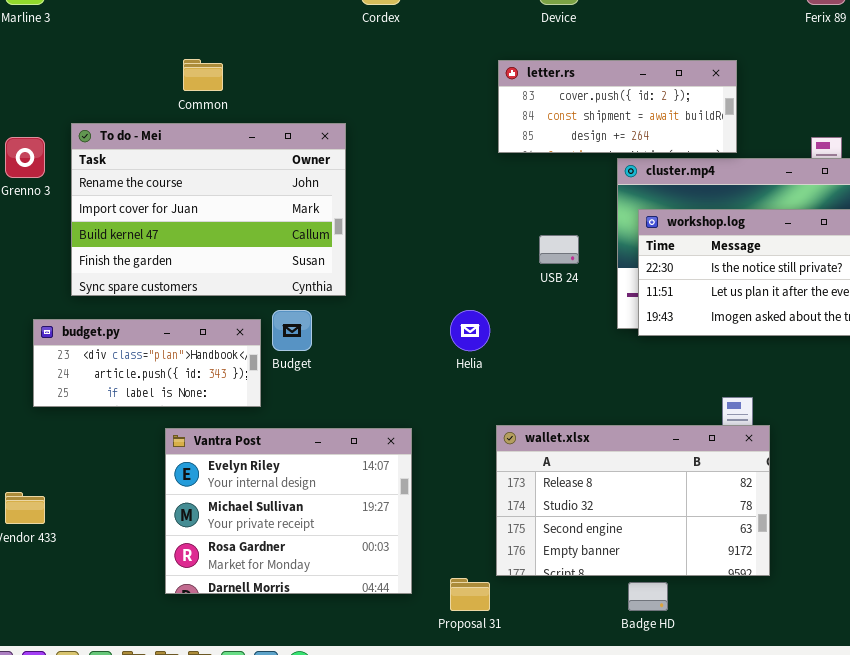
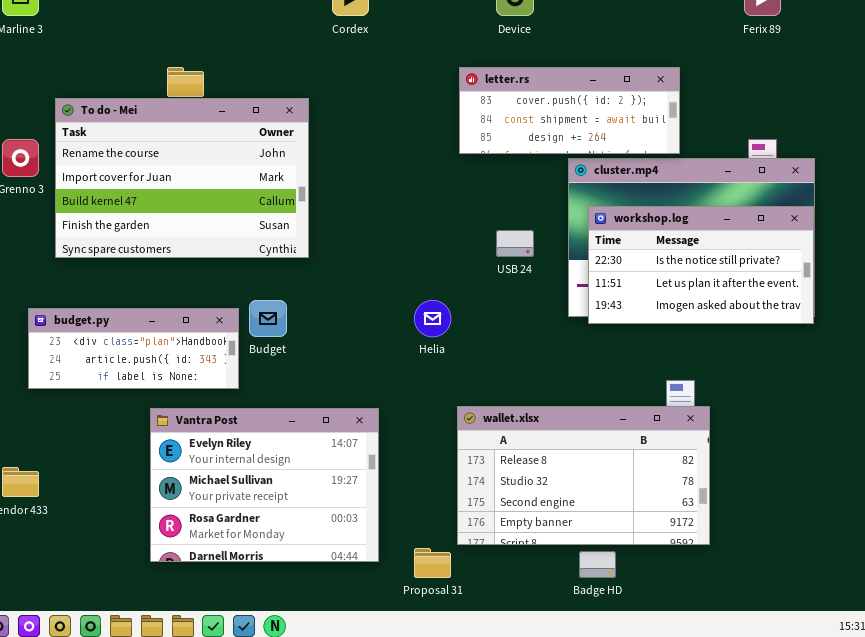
To do - Mei: [71,123,346,296] -> [55,98,309,258], moved

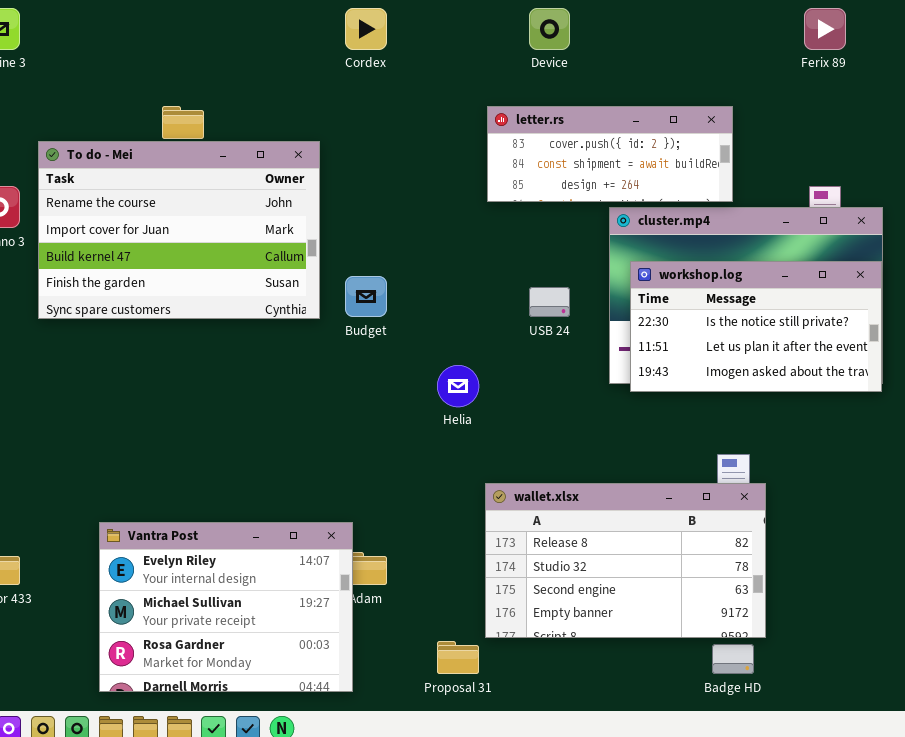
Budget: [249,300,287,337] -> [345,276,387,317], moved
budget.py: [28,308,239,389] -> none, closed
Vantra Post: [150,408,379,562] -> [99,522,353,692], moved
Badge HD: [579,551,616,578] -> [712,644,754,674], moved

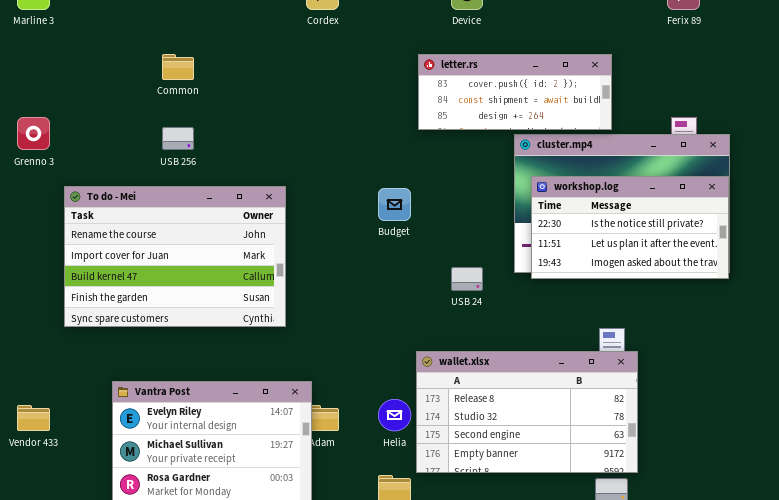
To do - Mei: [38,141,320,319] -> [64,186,286,327], moved
Budget: [345,276,387,317] -> [378,188,411,221], moved
USB 24: [529,287,570,317] -> [451,267,483,291], moved
Helia: [437,365,479,407] -> [378,399,411,431], moved

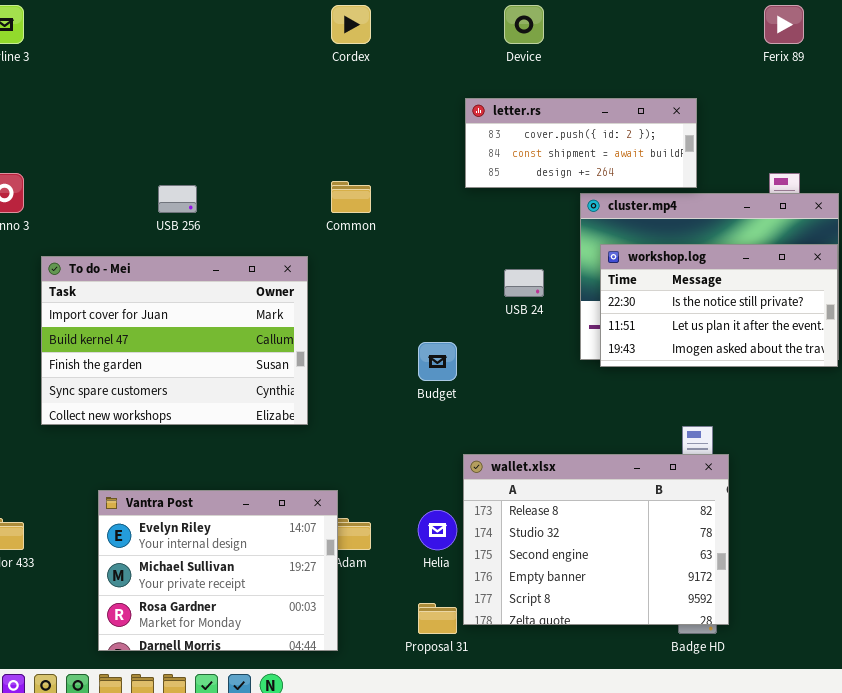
Common: [162,54,194,80] -> [331,181,371,213], moved
To do - Mei: [64,186,286,327] -> [41,256,308,425], scrolled down 1 row
Budget: [378,188,411,221] -> [418,342,457,381], moved
USB 24: [451,267,483,291] -> [504,269,544,297], moved
wallet.xlsx: [416,351,638,473] -> [463,454,729,625], resized

